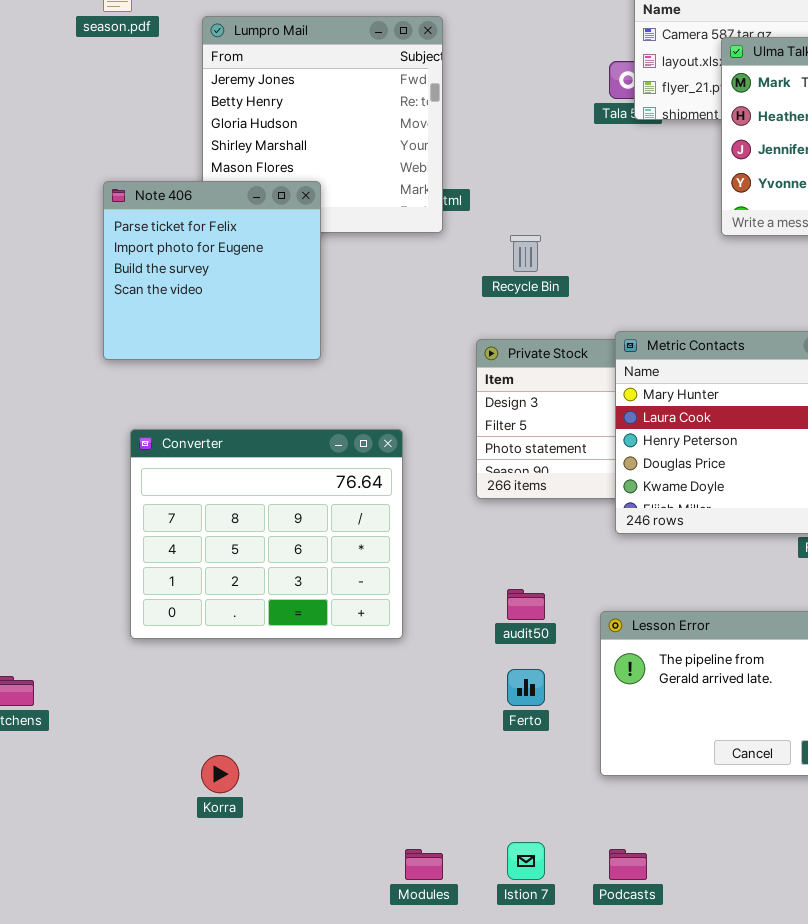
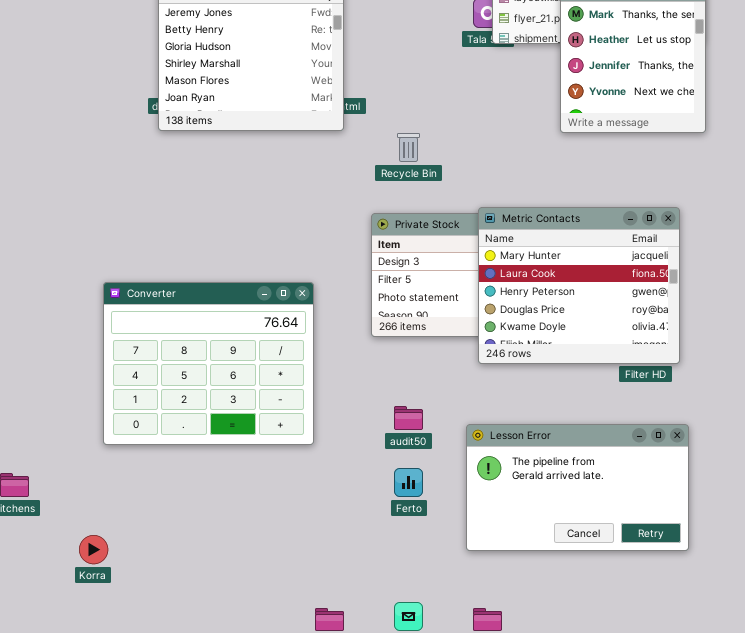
Note 406: [103,181,321,360] -> none, closed
Korra: [201,755,239,793] -> [79,535,108,564], moved

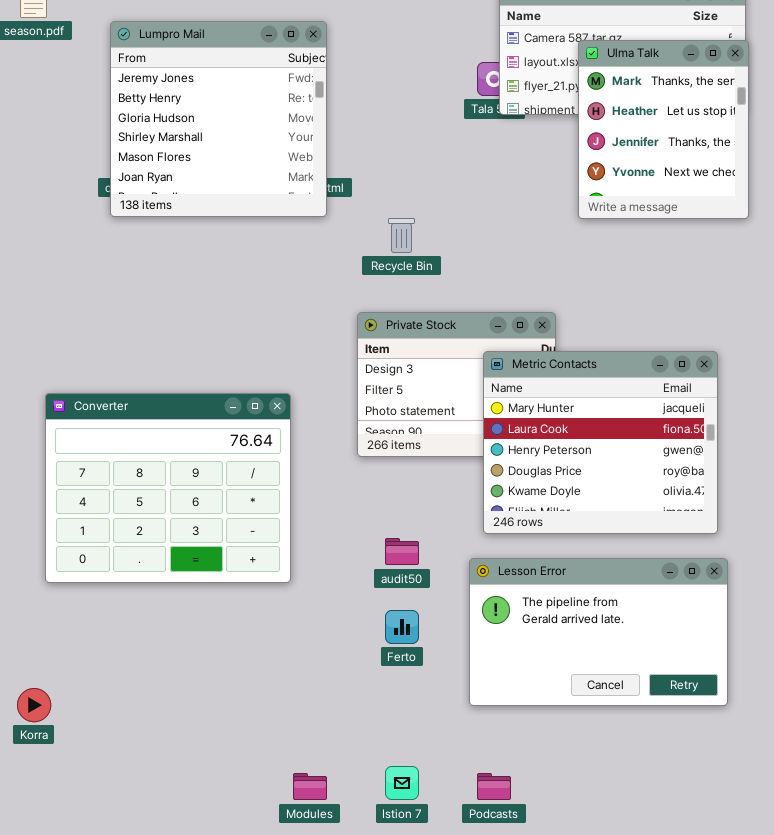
Metric Contacts: [478,207,680,364] -> [483,351,718,534], moved

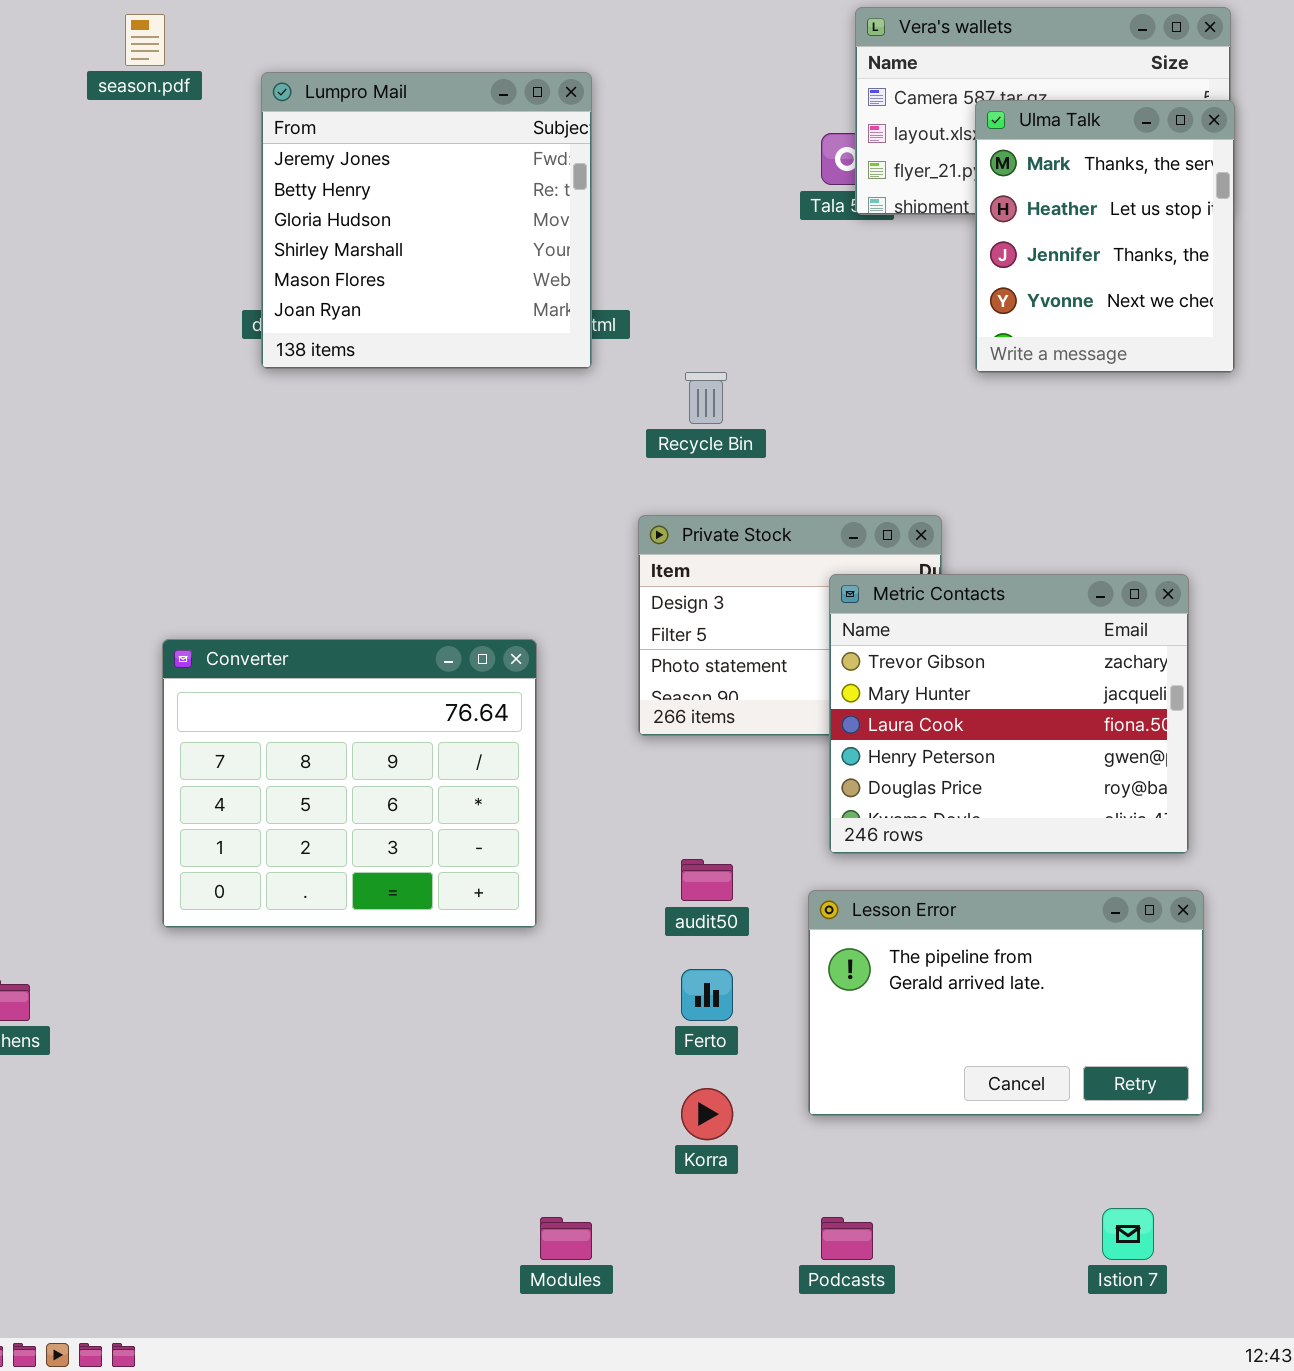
Metric Contacts: [483,351,718,534] -> [829,574,1189,854], scrolled up 1 row
Korra: [17,688,51,722] -> [681,1088,733,1140], moved
Istion 7: [385,766,419,800] -> [1102,1208,1154,1260], moved

